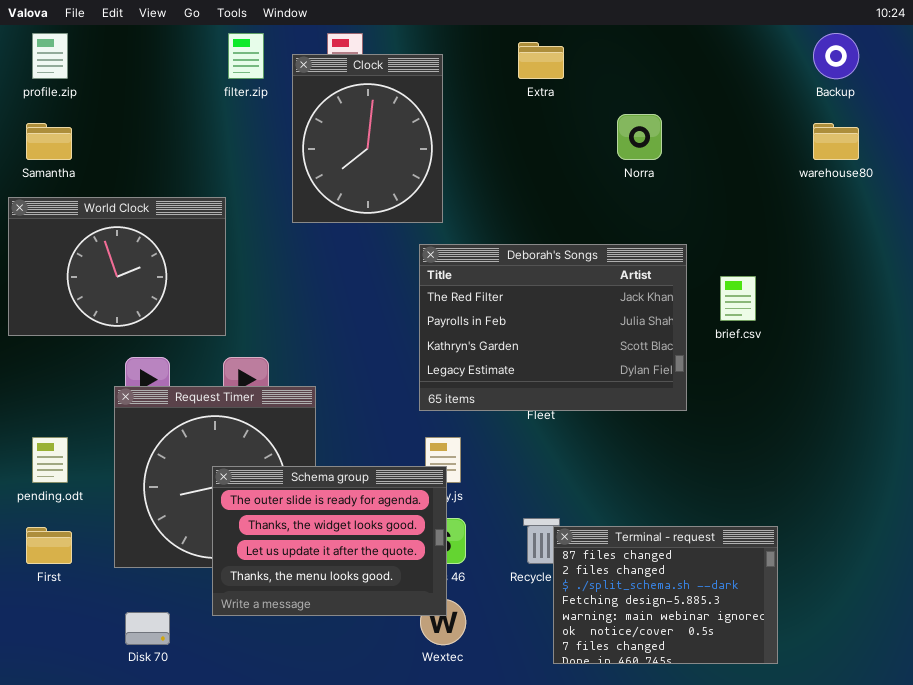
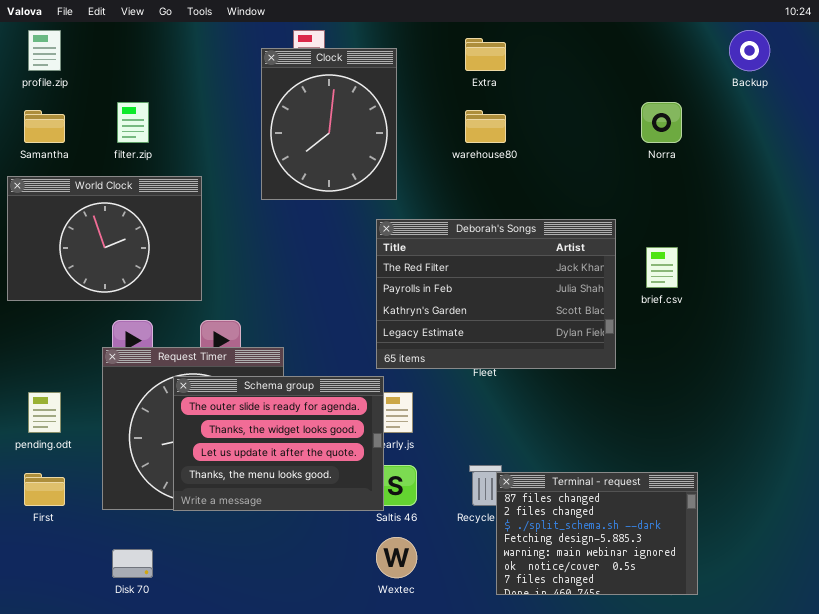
filter.zip: [228,33,264,79] -> [117,102,149,143], moved
Norra: [617,114,662,160] -> [641,102,682,143], moved
warehouse80: [813,123,859,160] -> [465,110,506,143], moved
Schema group: [212,466,447,616] -> [173,376,384,511], moved

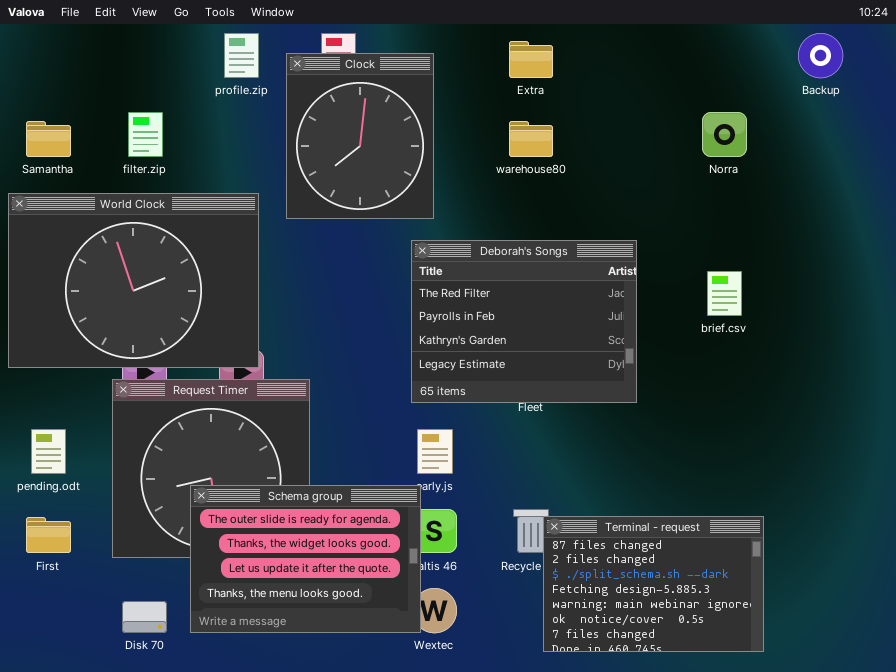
profile.zip: [28,30,61,71] -> [224,33,259,78], moved
World Clock: [7,176,202,301] -> [8,193,259,368], resized
Deborah's Songs: [376,219,616,369] -> [411,240,637,403], resized
Schema group: [173,376,384,511] -> [190,485,421,633], moved

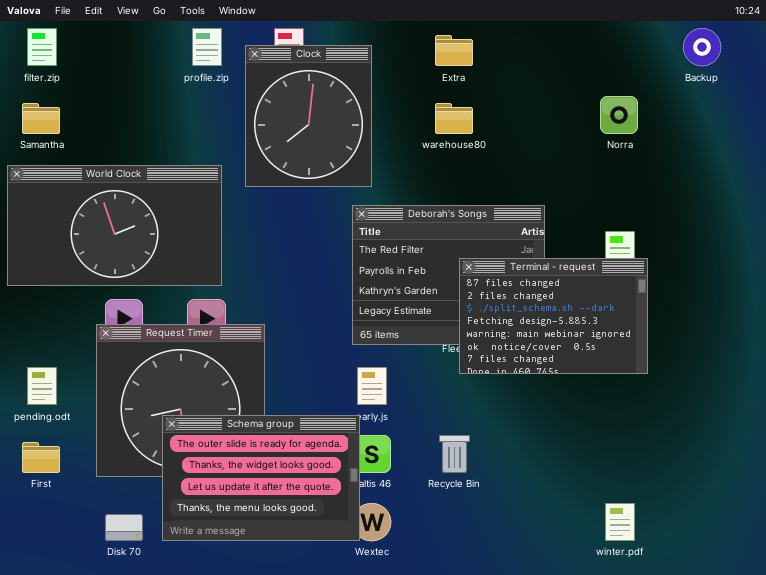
filter.zip: [128,112,163,157] -> [27,28,57,66], moved
World Clock: [8,193,259,368] -> [7,165,222,286], resized
Terminal - request: [543,516,764,652] -> [459,258,648,374], moved

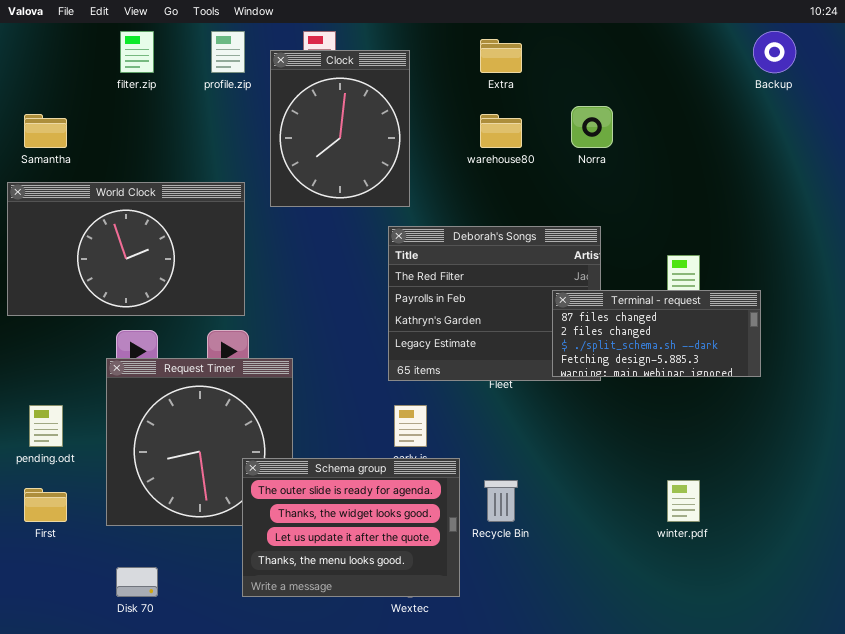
filter.zip: [27,28,57,66] -> [120,31,154,73], moved
Norra: [600,96,638,134] -> [571,106,613,148], moved
Terminal - request: [459,258,648,374] -> [552,290,761,377], moved, resized
Schema group: [162,415,360,541] -> [242,458,460,597], moved
winter.pdf: [605,503,635,541] -> [667,480,700,522], moved

